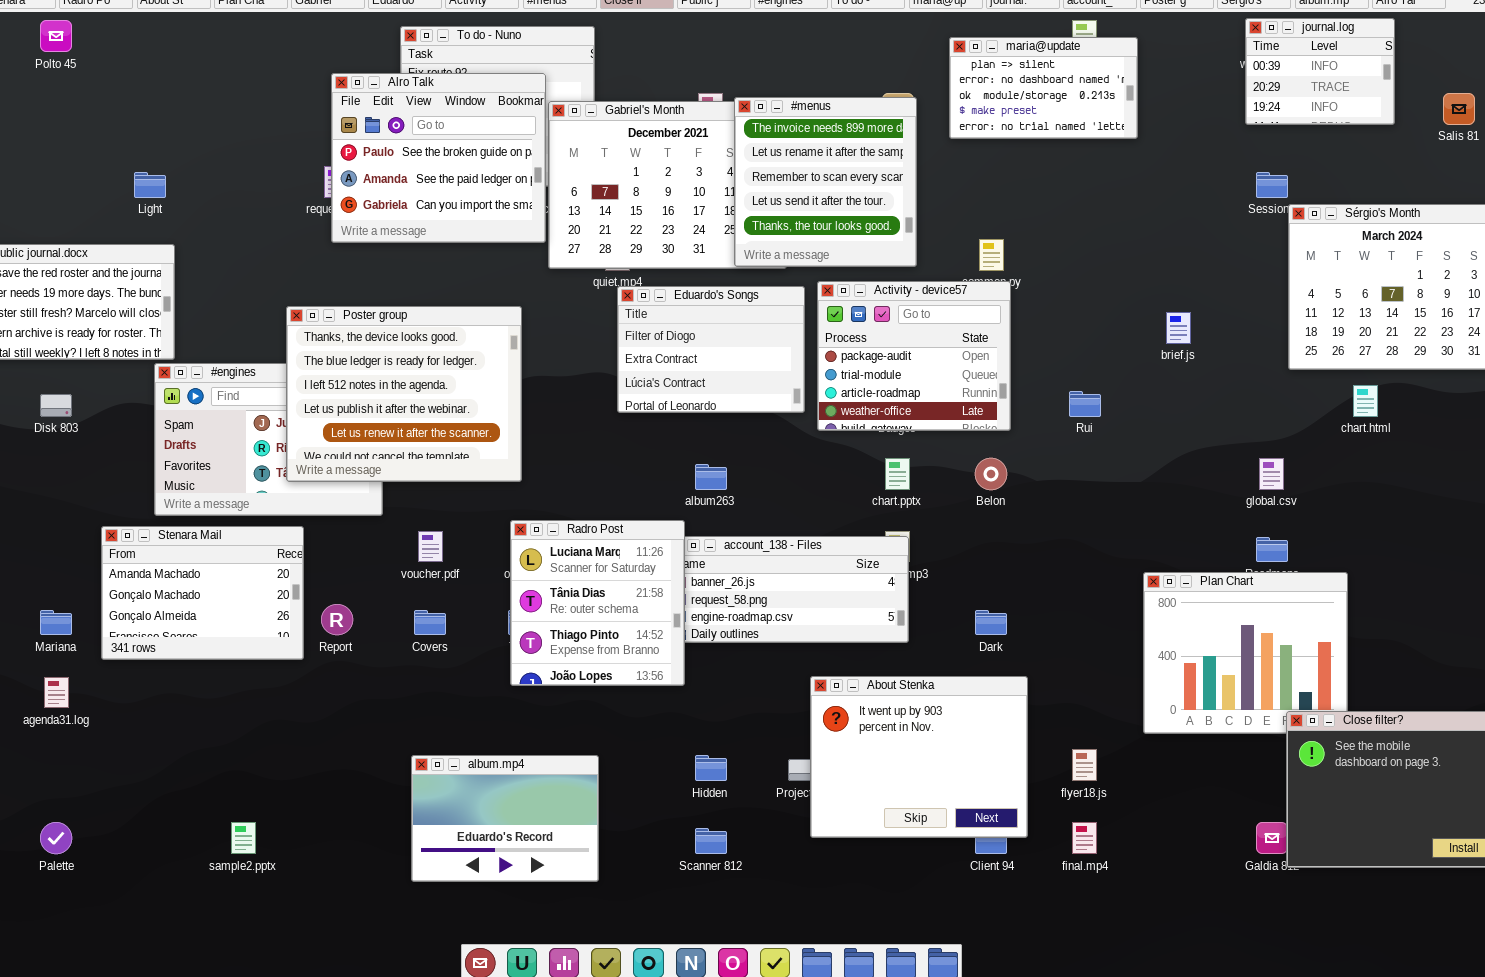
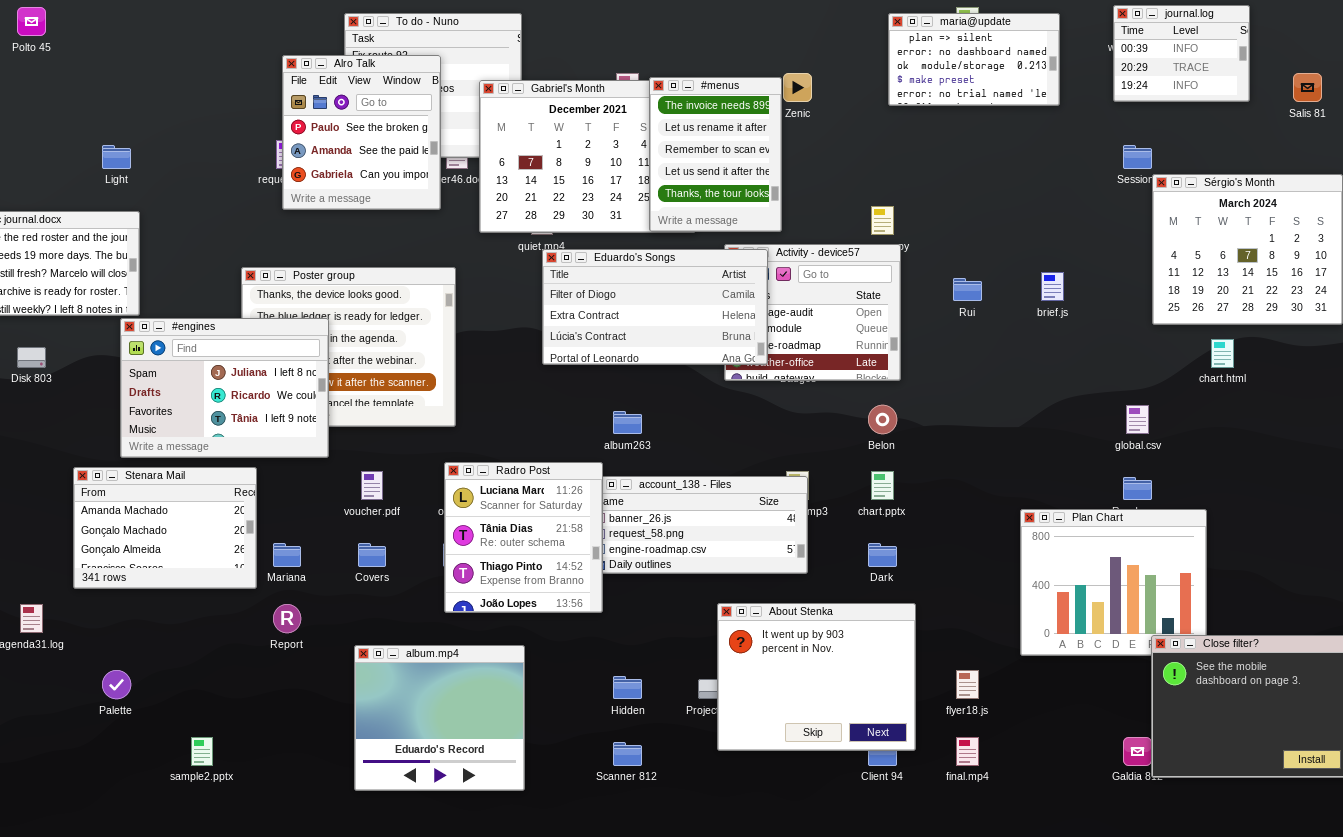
maria@update: [949,37,1138,139] -> [888,13,1060,106], moved
Alro Talk: [331,73,546,243] -> [282,55,441,210], resized
#menus: [734,97,917,267] -> [649,77,782,232], resized
Eduardo's Songs: [617,286,805,413] -> [542,249,768,365], resized
#engines: [154,363,383,516] -> [120,318,329,458], raised
Rui: [1069,391,1101,417] -> [953,278,982,301], moved
chart.pptx: [885,458,910,490] -> [871,471,894,500], moved
Report: [321,604,353,635] -> [273,604,301,633], moved
Mariana: [40,610,72,635] -> [273,543,301,567], moved
album.mp4: [411,755,599,882] -> [354,645,525,791], resized
Palette: [40,822,72,854] -> [102,670,131,699], moved

